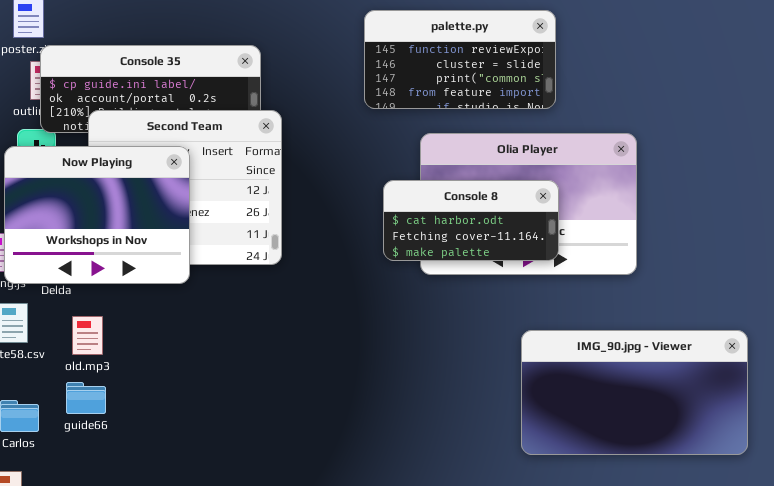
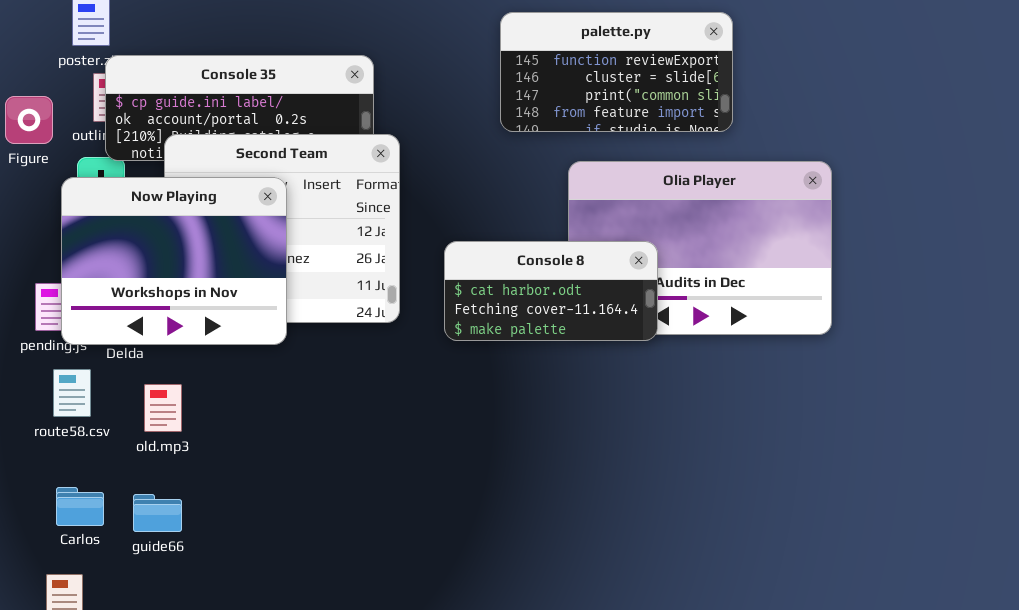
Console 8: [383,180,559,261] -> [444,241,658,341], moved
IMG_90.jpg - Viewer: [521,330,748,455] -> none, closed
guide66: [66,382,106,414] -> [133,494,182,532], moved

